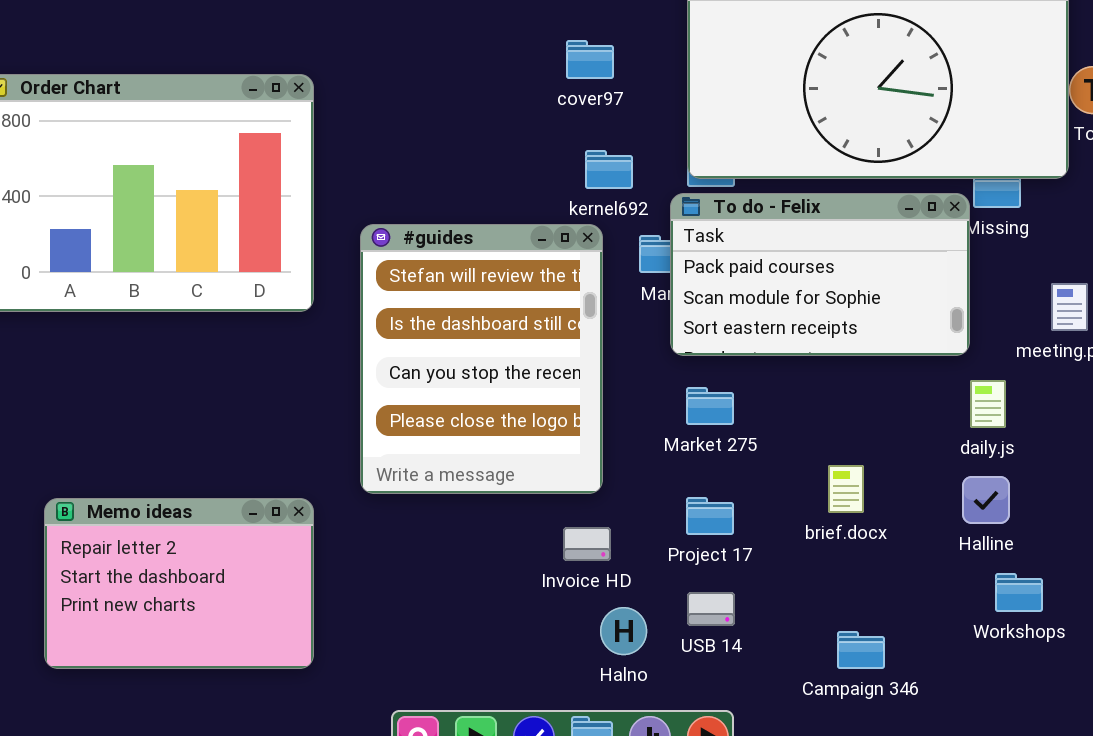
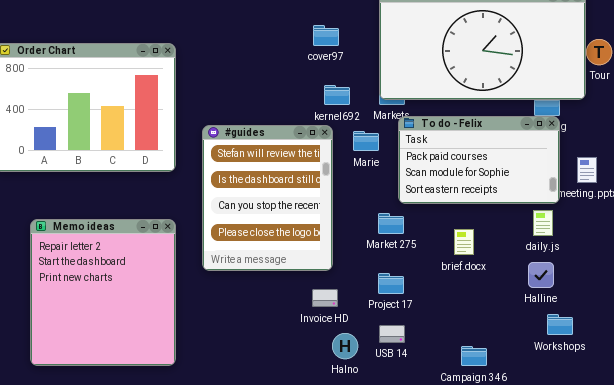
To do - Felix: [670,193,970,356] -> [398,116,560,204], moved
brief.docx: [828,465,864,513] -> [454,229,474,255], moved
Memo ideas: [44,498,314,669] -> [30,219,176,366], resized

